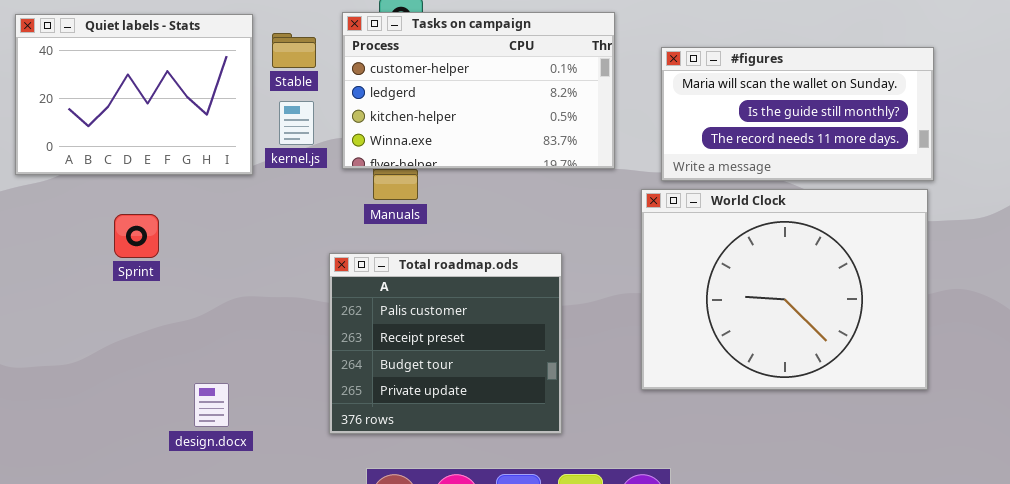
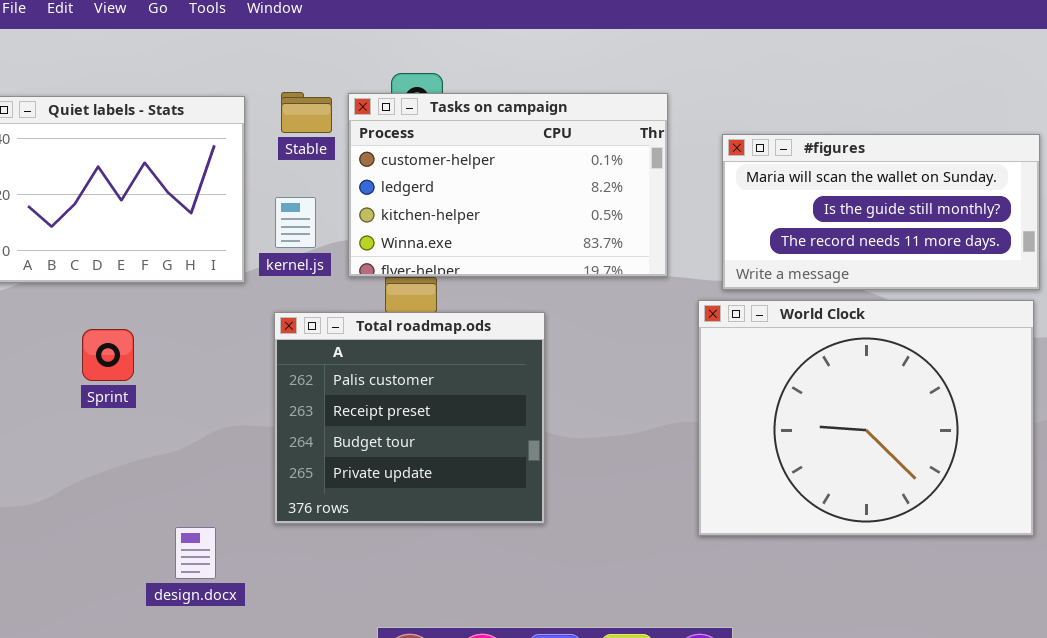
Stable: [272,33,316,68] -> [281,92,332,133], moved
Total roadmap.ods: [329,253,562,434] -> [274,312,545,524], moved

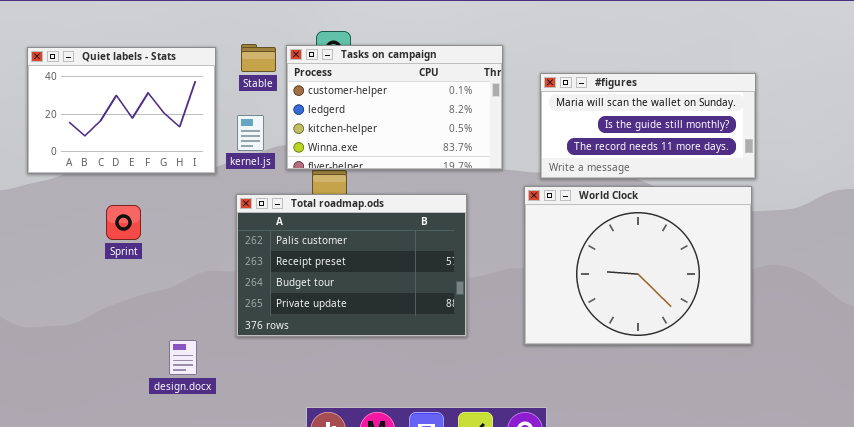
Total roadmap.ods: [274,312,545,524] -> [236,194,467,337], resized

